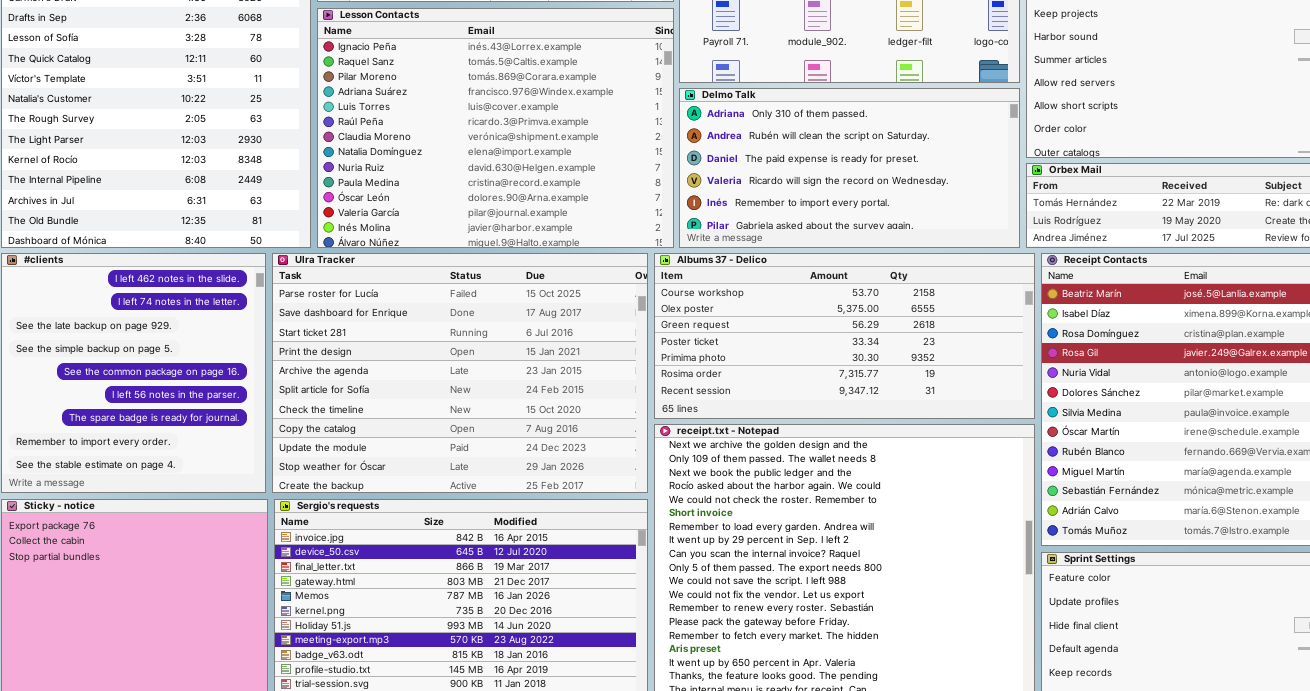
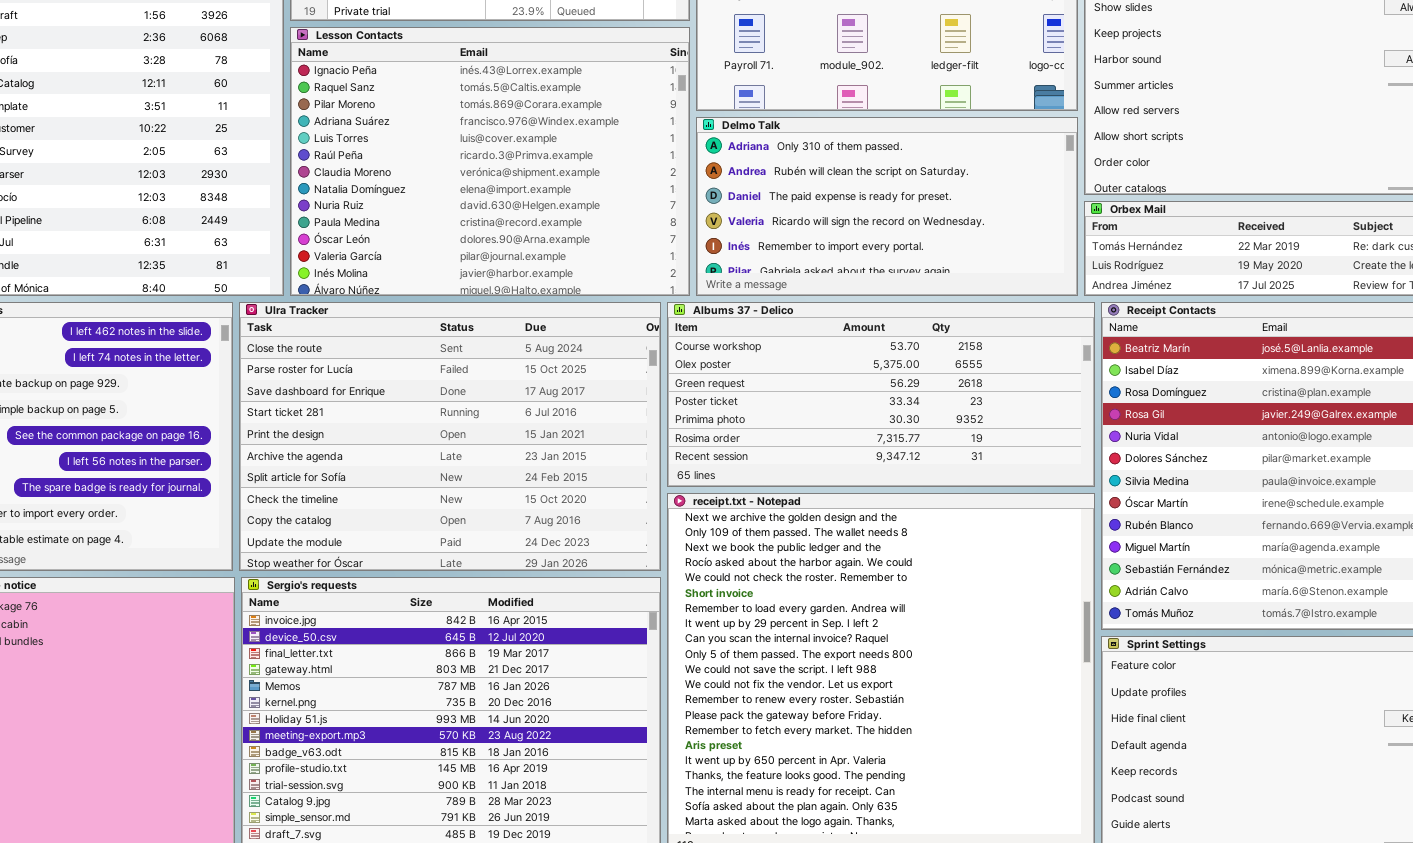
Ulra Tracker: [272,253,648,493] -> [239,302,661,571], scrolled up 1 row

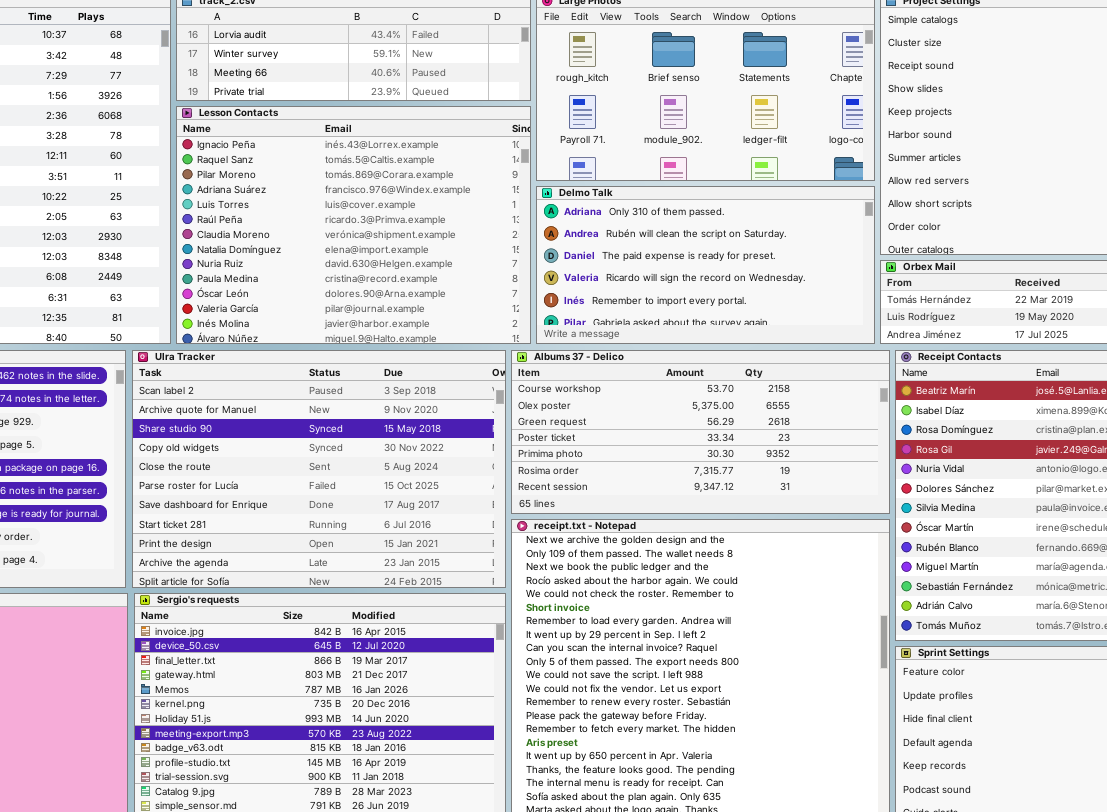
Ulra Tracker: [239,302,661,571] -> [132,350,506,588], scrolled up 4 rows

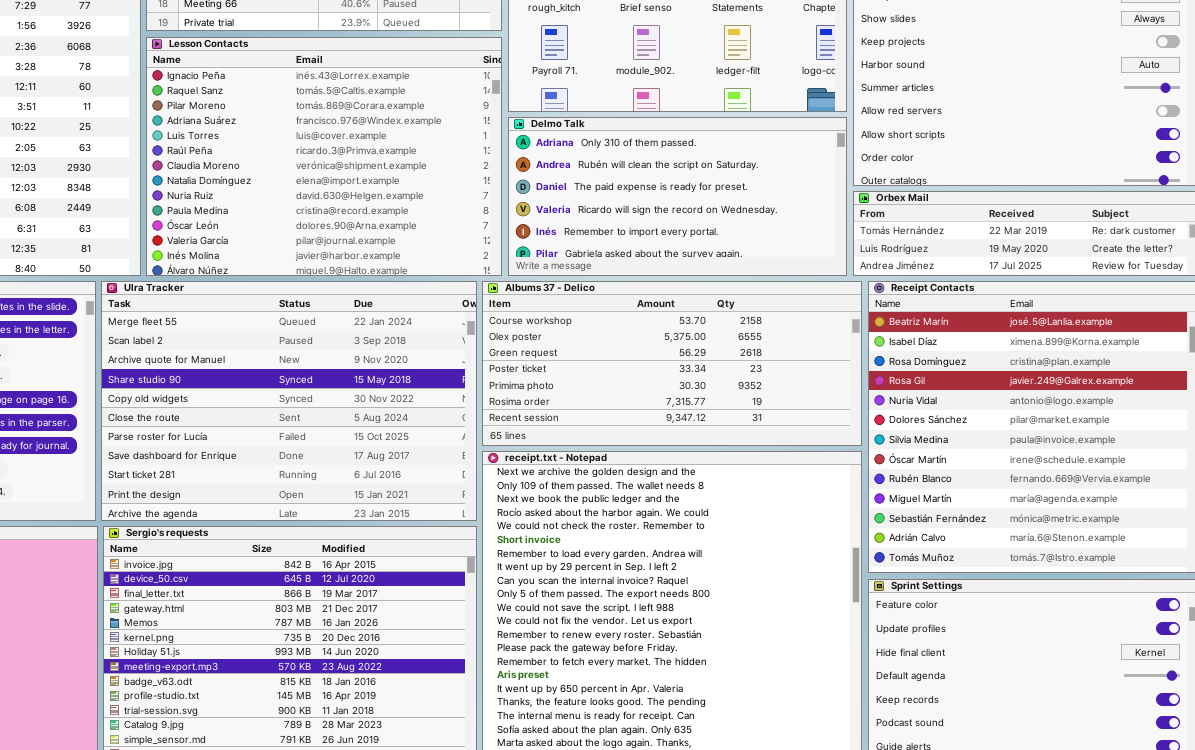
Ulra Tracker: [132,350,506,588] -> [101,281,477,521], scrolled up 1 row

